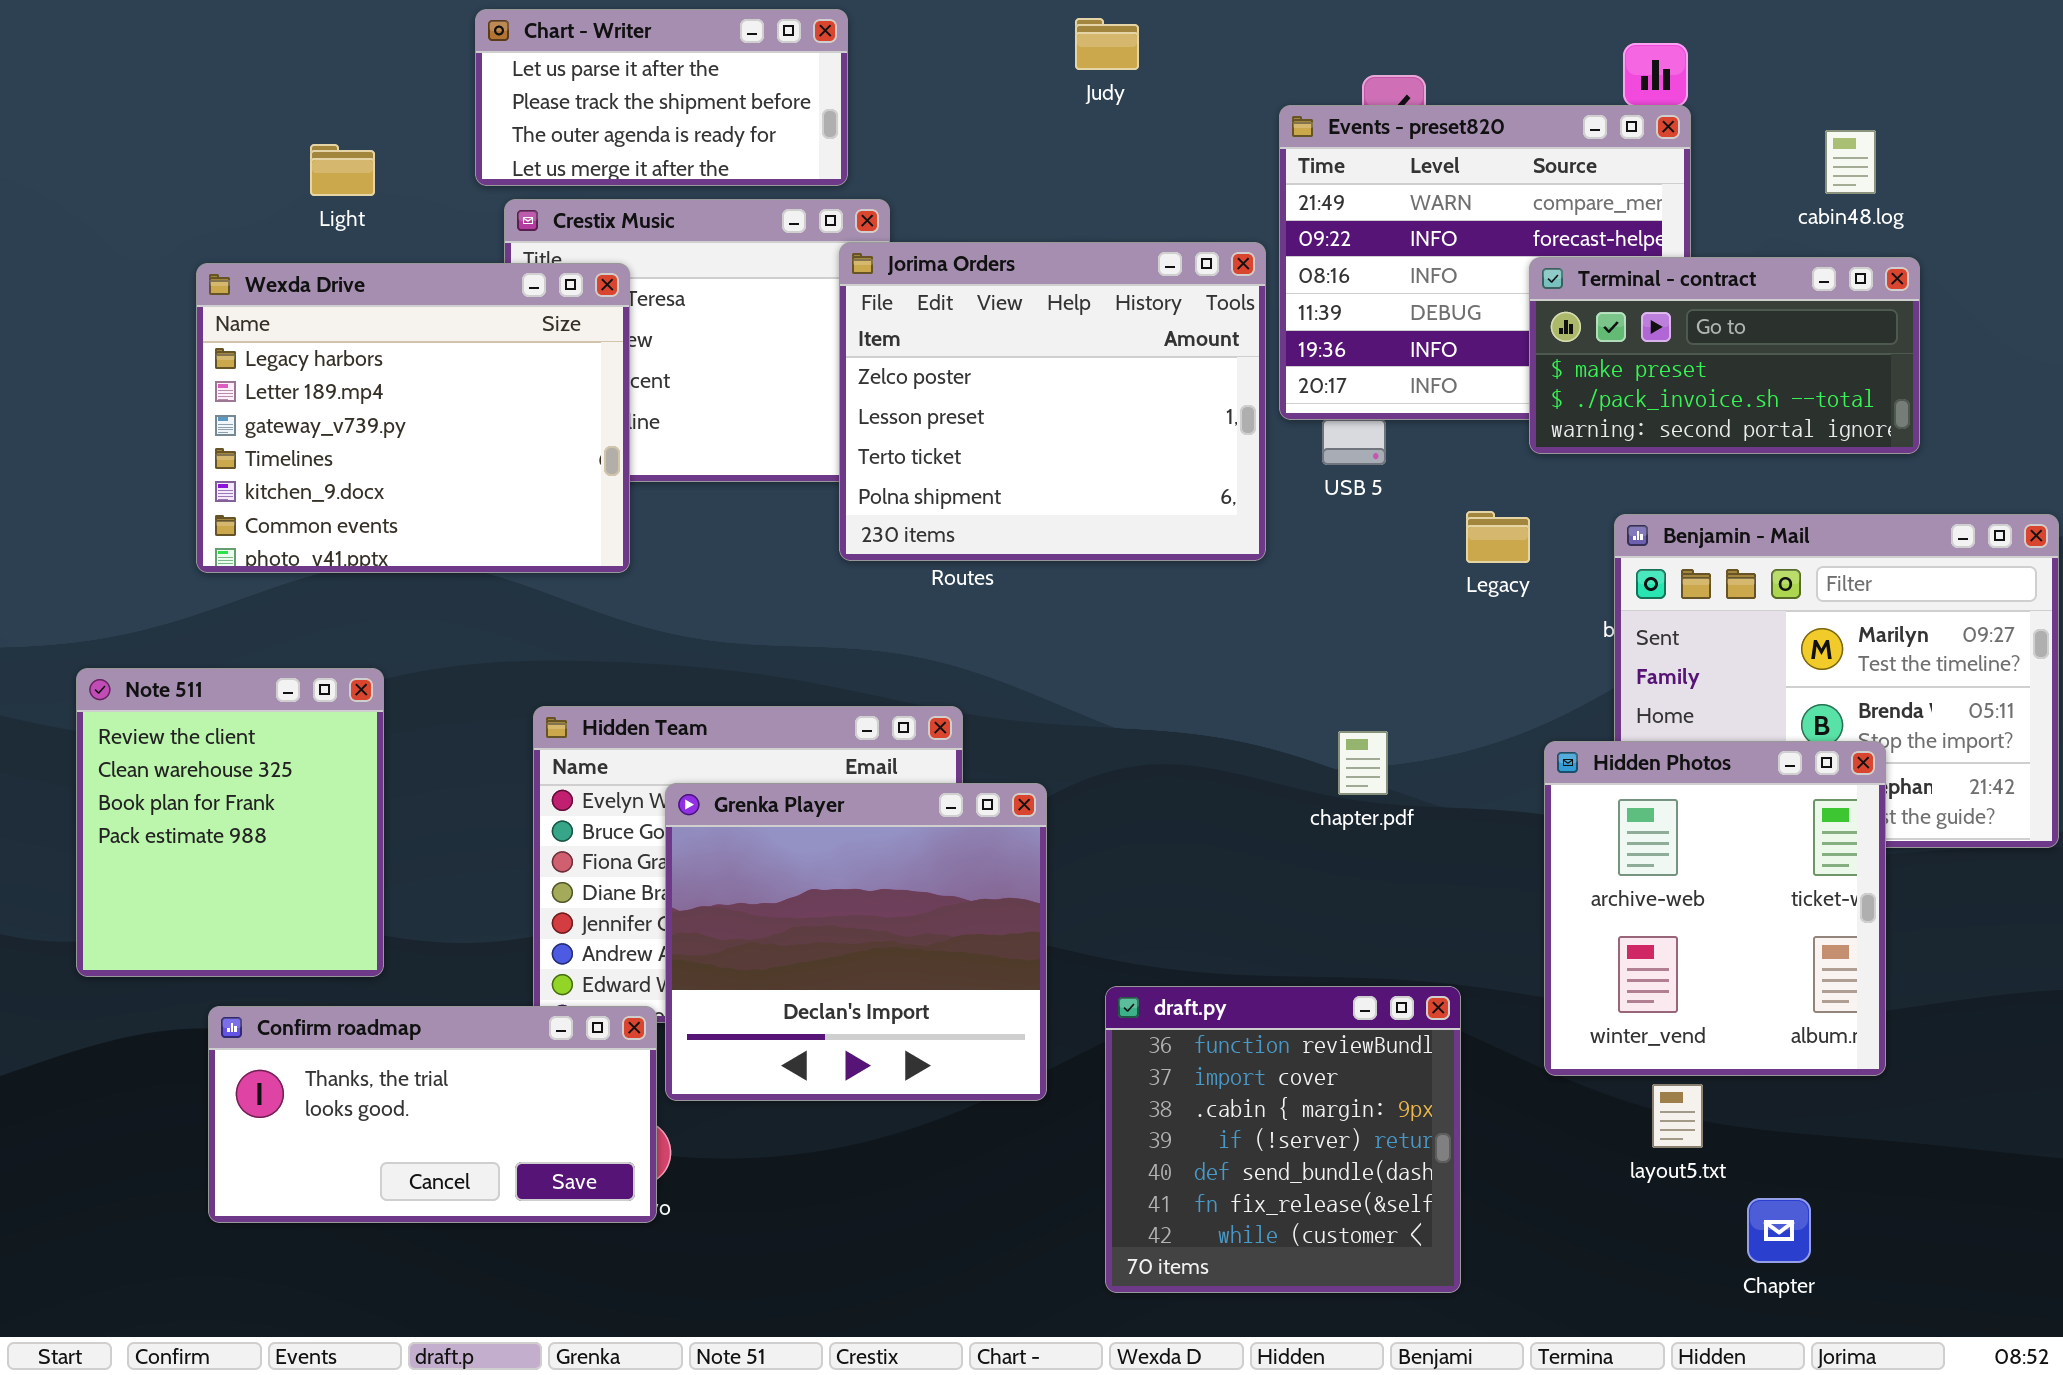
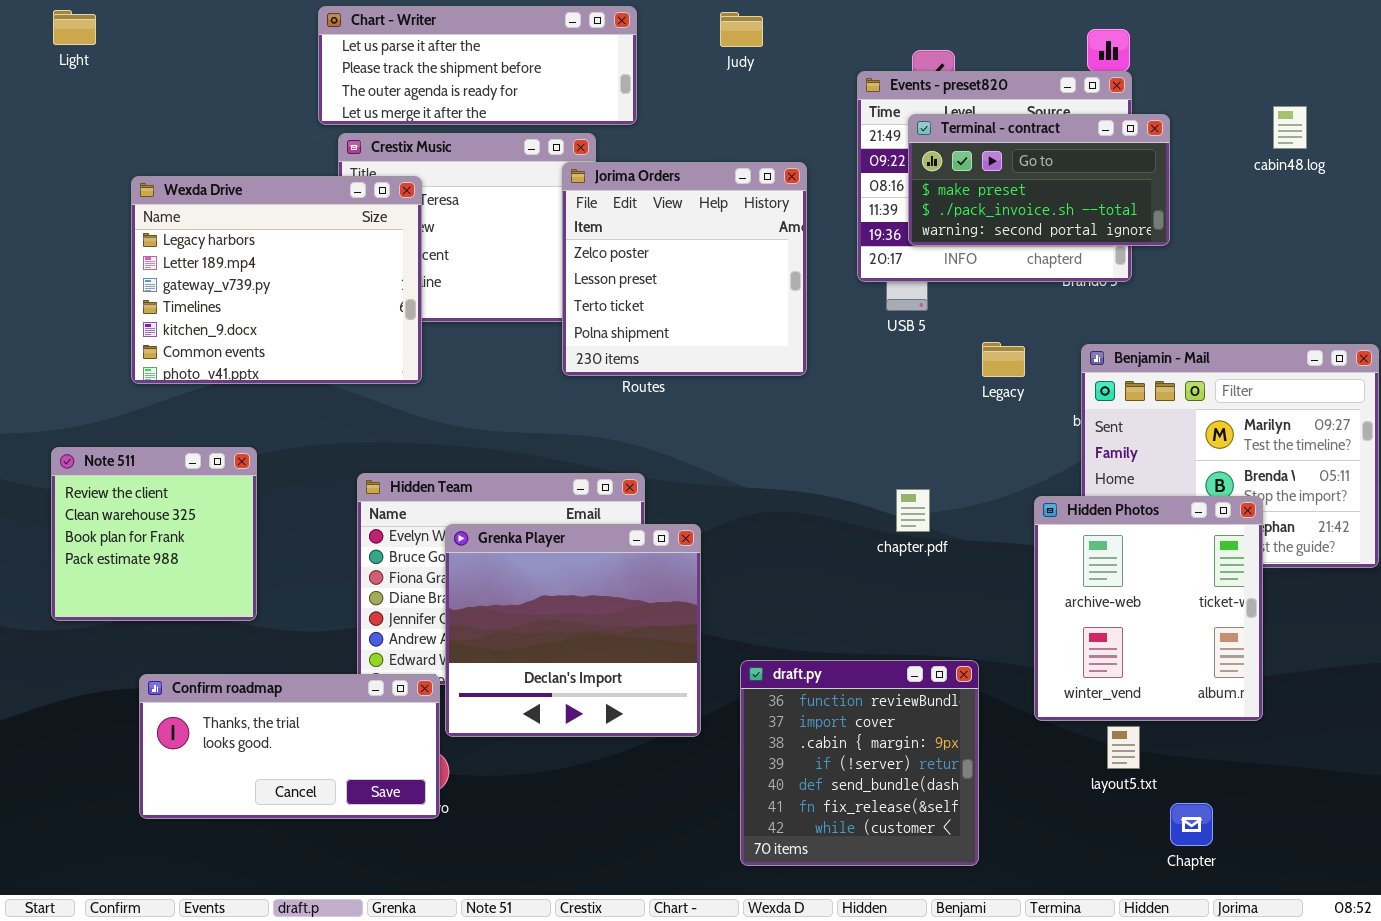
Chart - Writer: [475,9,848,186] -> [318,6,637,125], resized
cabin48.log: [1825,130,1876,194] -> [1273,106,1307,149], moved
Light: [310,144,375,196] -> [53,10,96,45], moved
Jorima Orders: [839,242,1266,561] -> [562,162,807,376], resized
Terminal - contract: [1529,257,1920,454] -> [908,114,1170,246], moved
Note 511: [76,668,384,977] -> [51,447,257,621], resized

